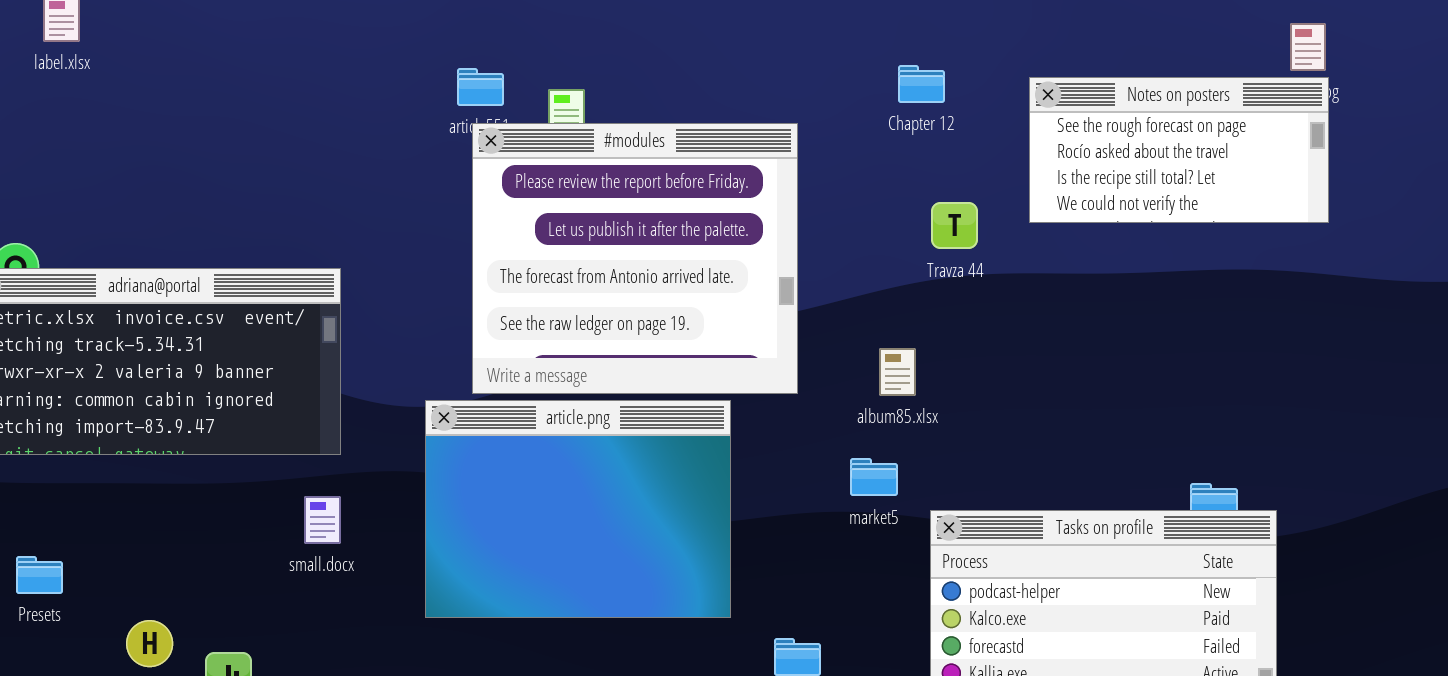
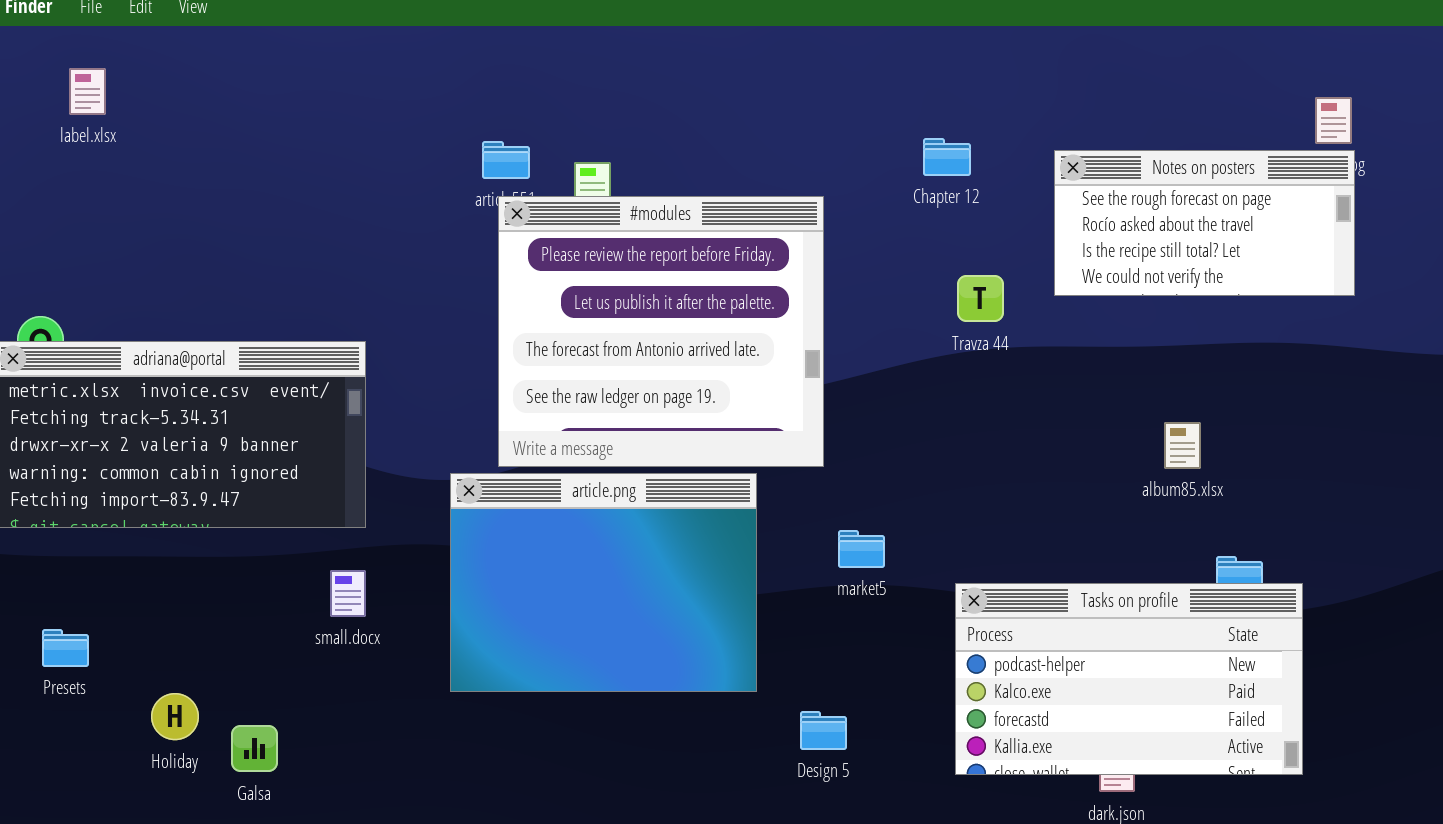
album85.xlsx: [879,348,916,396] -> [1164,422,1201,469], moved
market5: [850,458,898,496] -> [838,530,885,568], moved

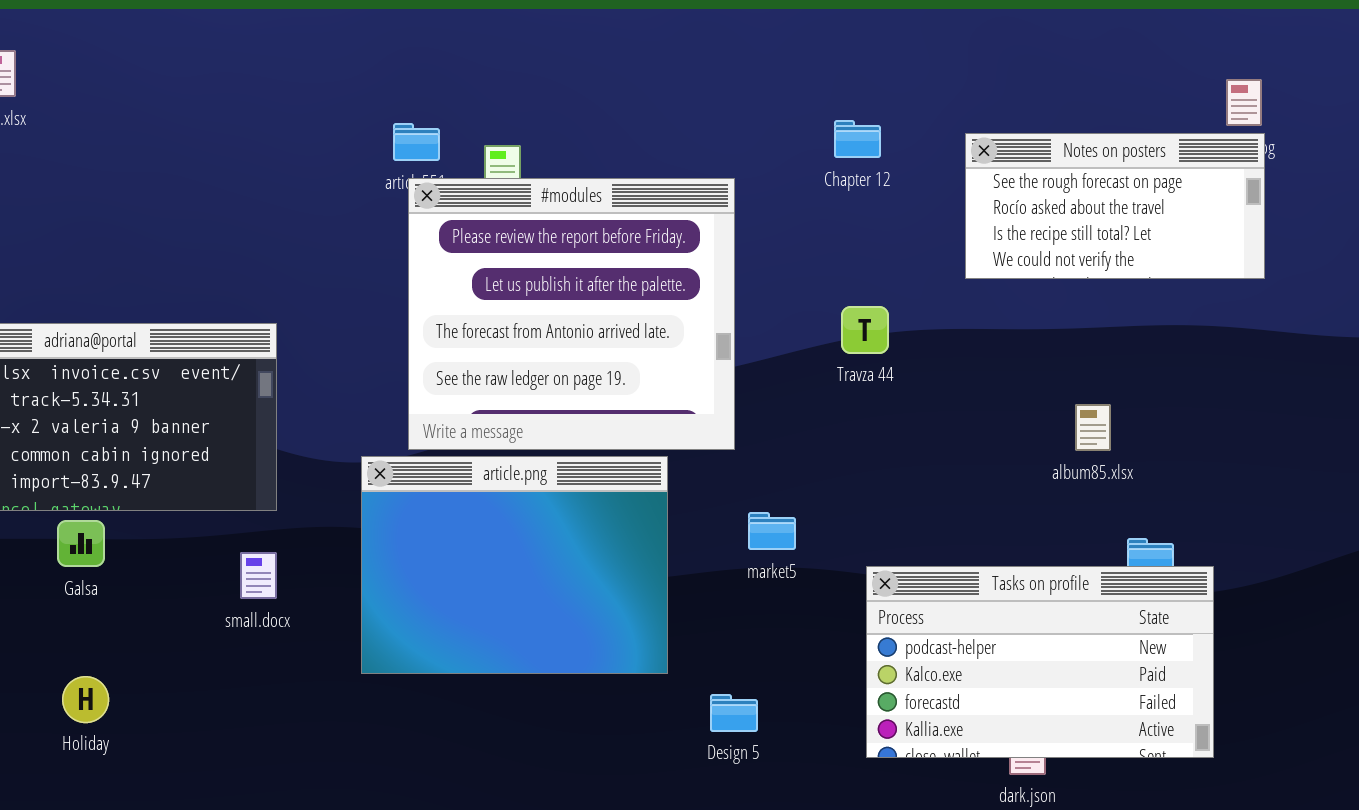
Travza 44: [957,275,1004,322] -> [841,306,889,354], moved
Galsa: [231,725,278,772] -> [57,520,105,567], moved

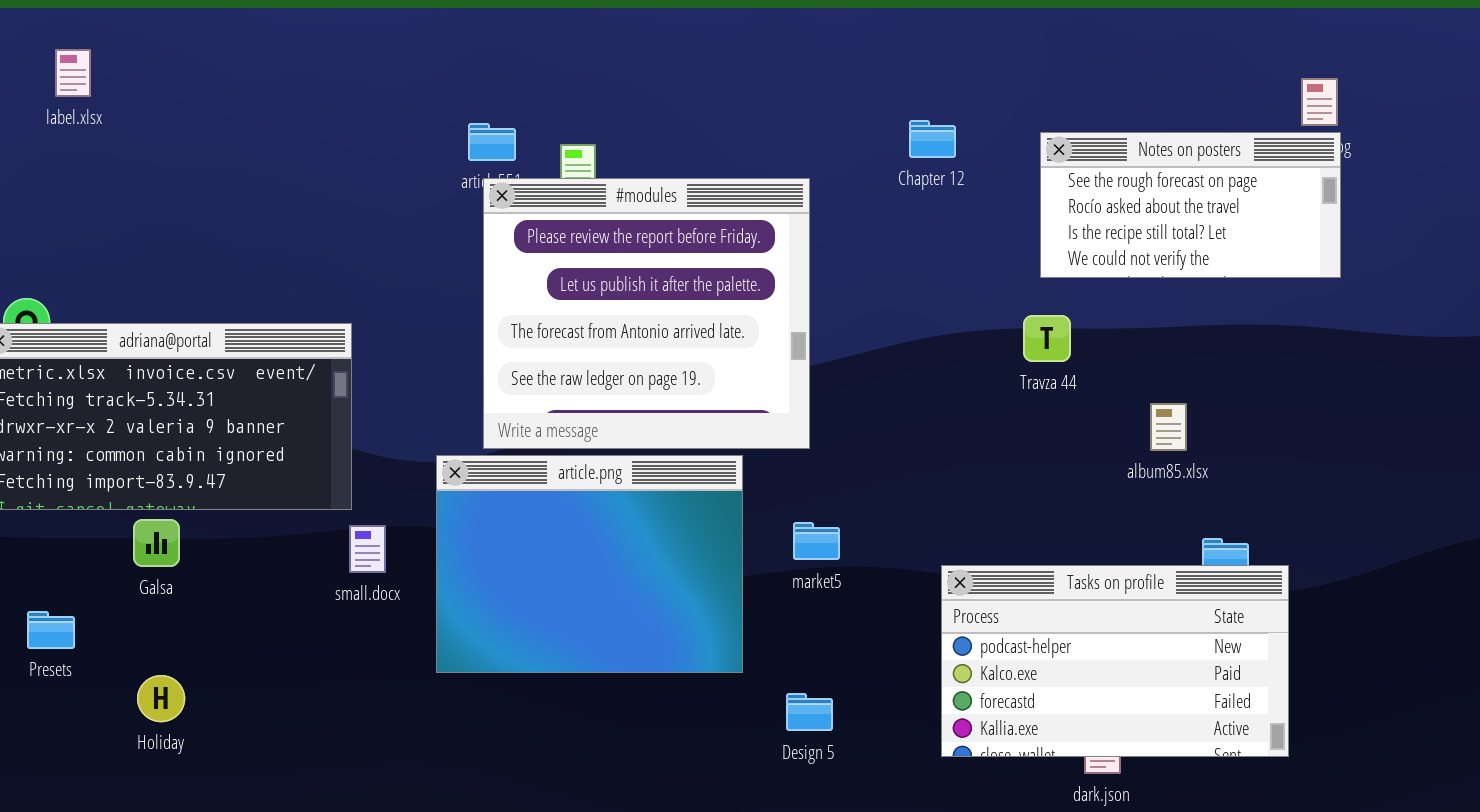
Travza 44: [841,306,889,354] -> [1023,315,1071,362], moved
market5: [748,512,796,550] -> [793,522,840,560], moved
small.docx: [240,552,277,599] -> [349,525,386,573], moved

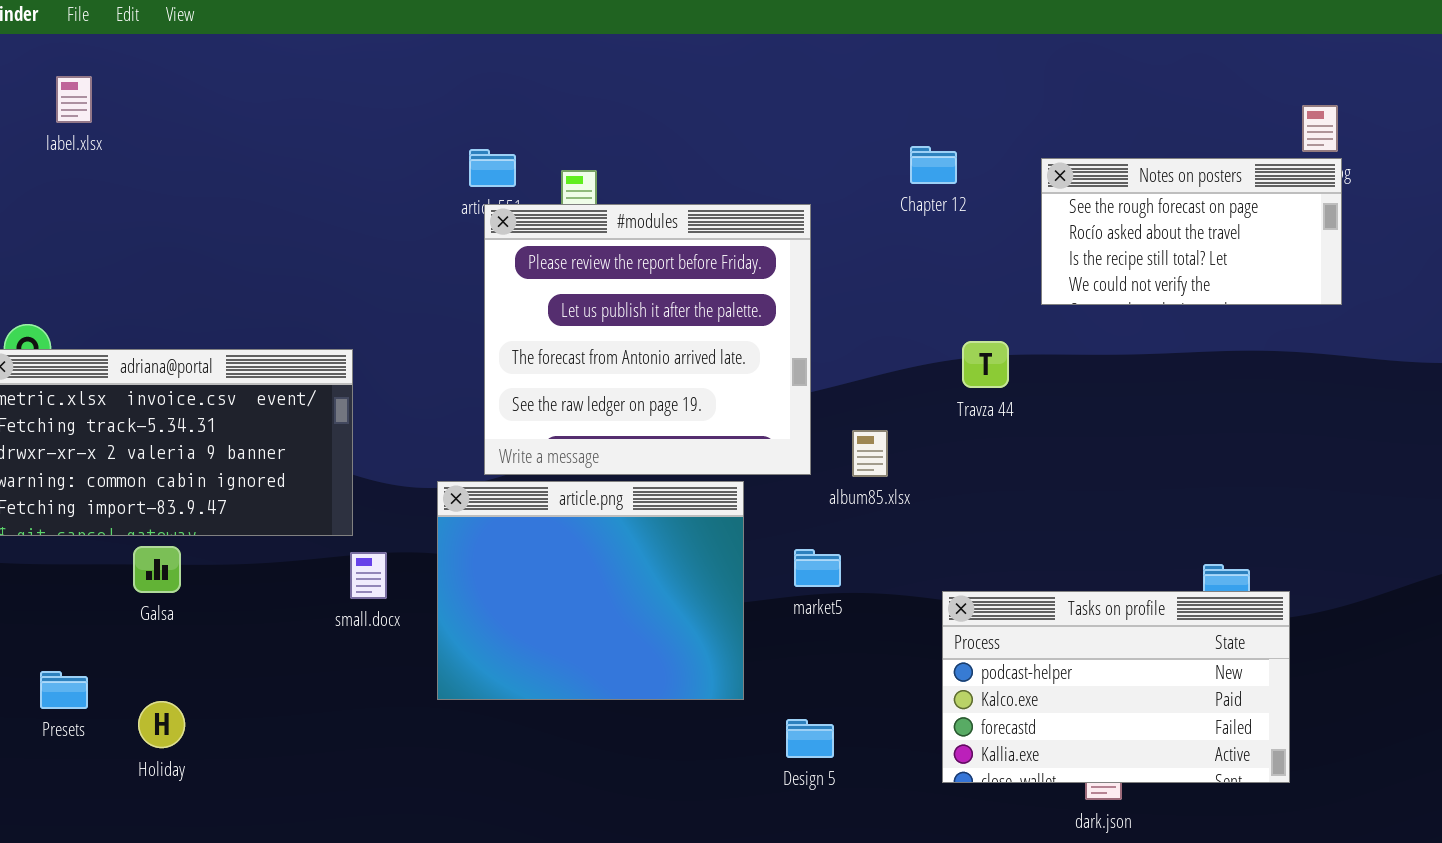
Travza 44: [1023,315,1071,362] -> [962,341,1009,388], moved
album85.xlsx: [1150,403,1187,451] -> [852,430,888,477], moved
Presets: [27,611,75,649] -> [40,671,88,709], moved

